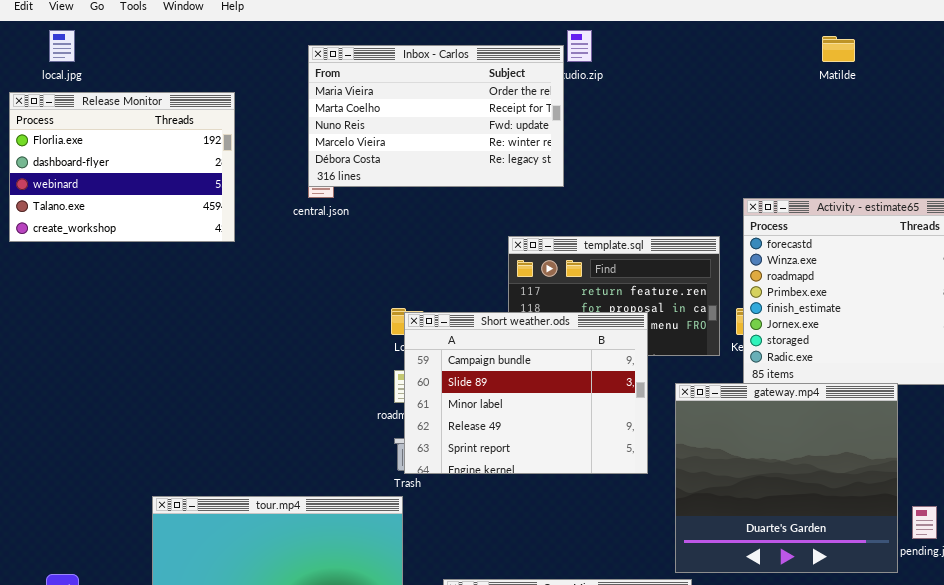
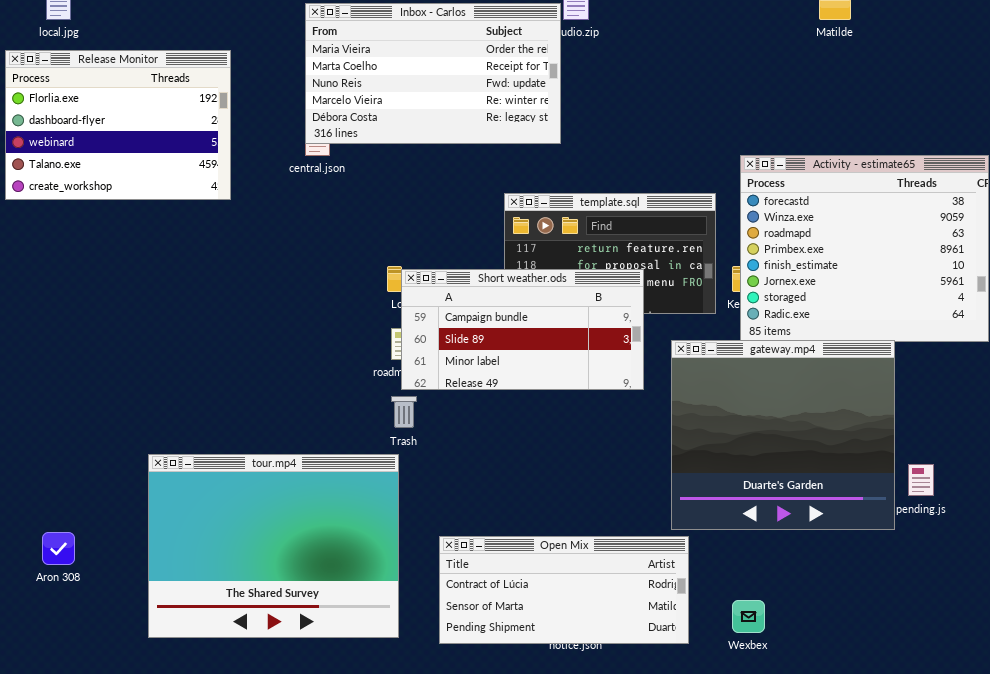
Short weather.ods: [404,312,648,474] -> [401,269,644,390], resized

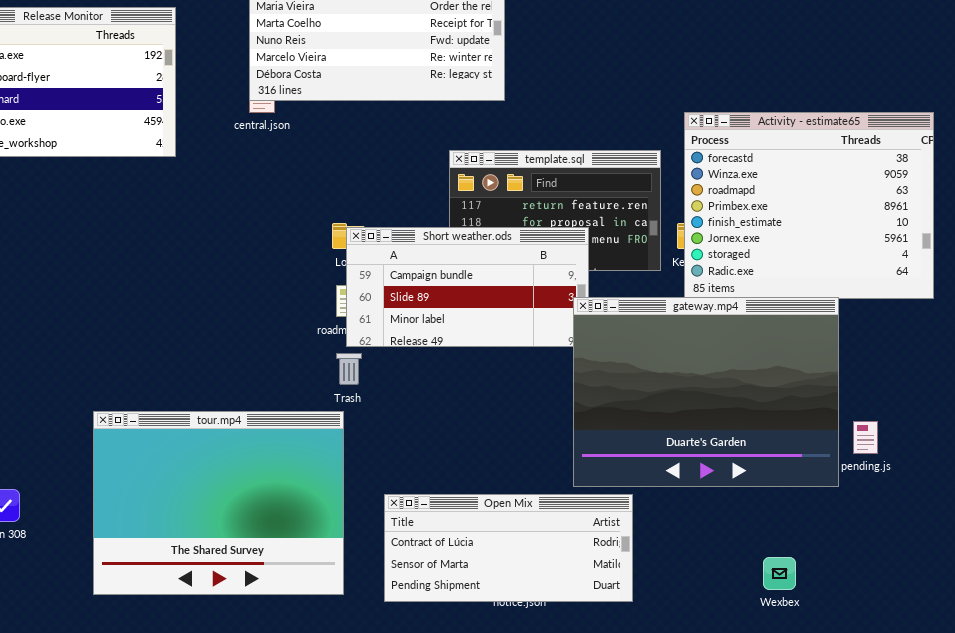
gateway.mp4: [671,340,895,530] -> [573,297,839,487], resized
Wexbex: [732,600,765,633] -> [763,557,796,590], moved

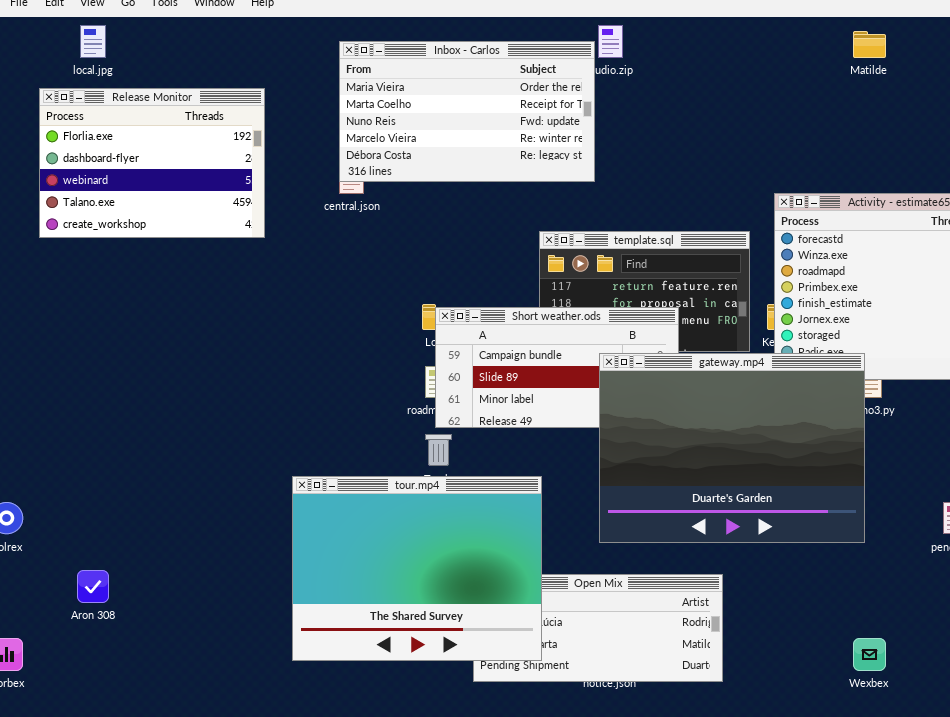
gateway.mp4: [573,297,839,487] -> [599,353,865,543], moved
tour.mp4: [93,411,344,595] -> [292,476,542,661], moved

